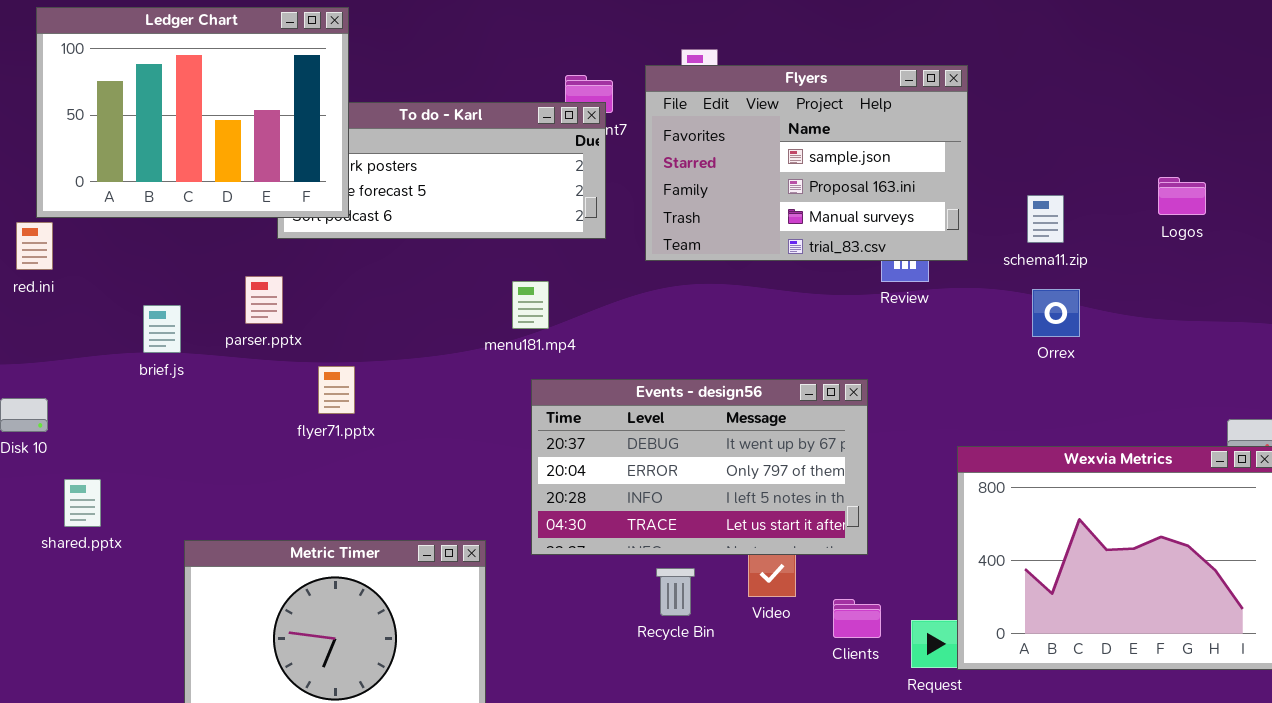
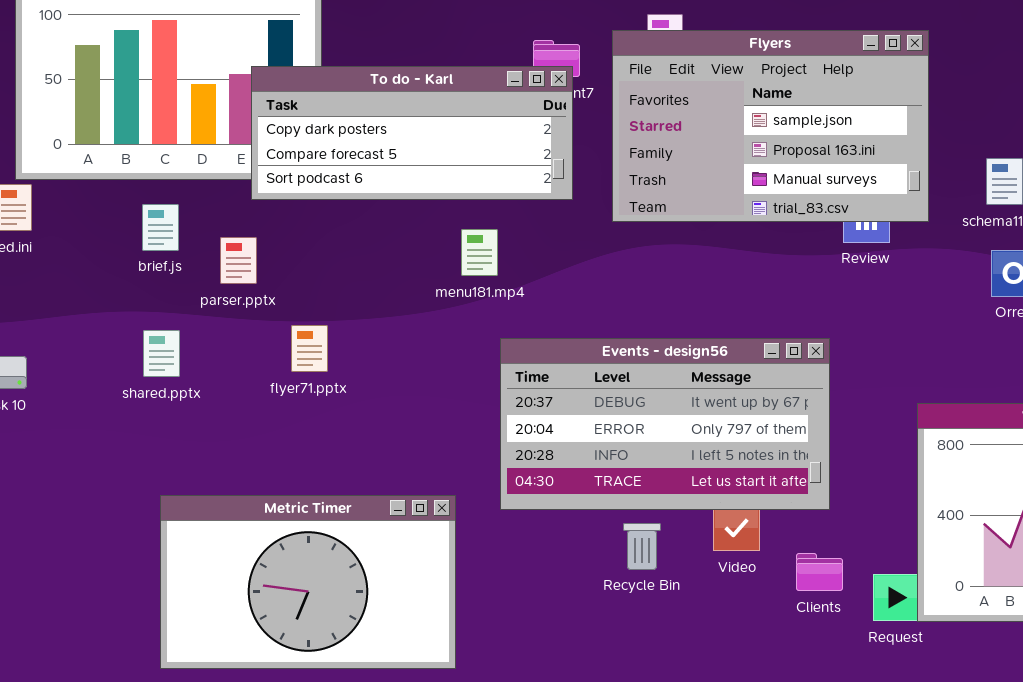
To do - Karl: [277,102,606,239] -> [251,66,573,200], raised
menu181.mp4: [512,281,549,329] -> [461,229,498,276], moved
brief.js: [143,305,181,353] -> [142,204,179,251], moved
shared.pptx: [64,479,101,527] -> [143,330,180,377], moved

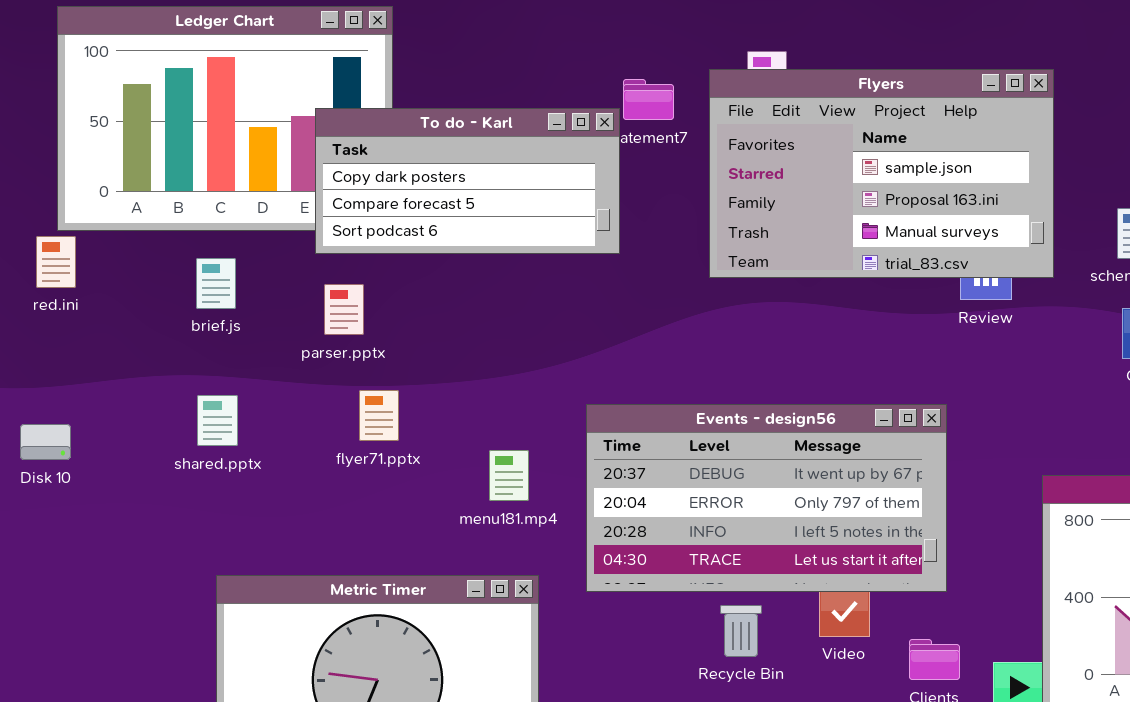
To do - Karl: [251,66,573,200] -> [315,108,620,254], resized
menu181.mp4: [461,229,498,276] -> [489,450,529,501], moved
parser.pptx: [220,237,257,284] -> [324,284,364,335], moved

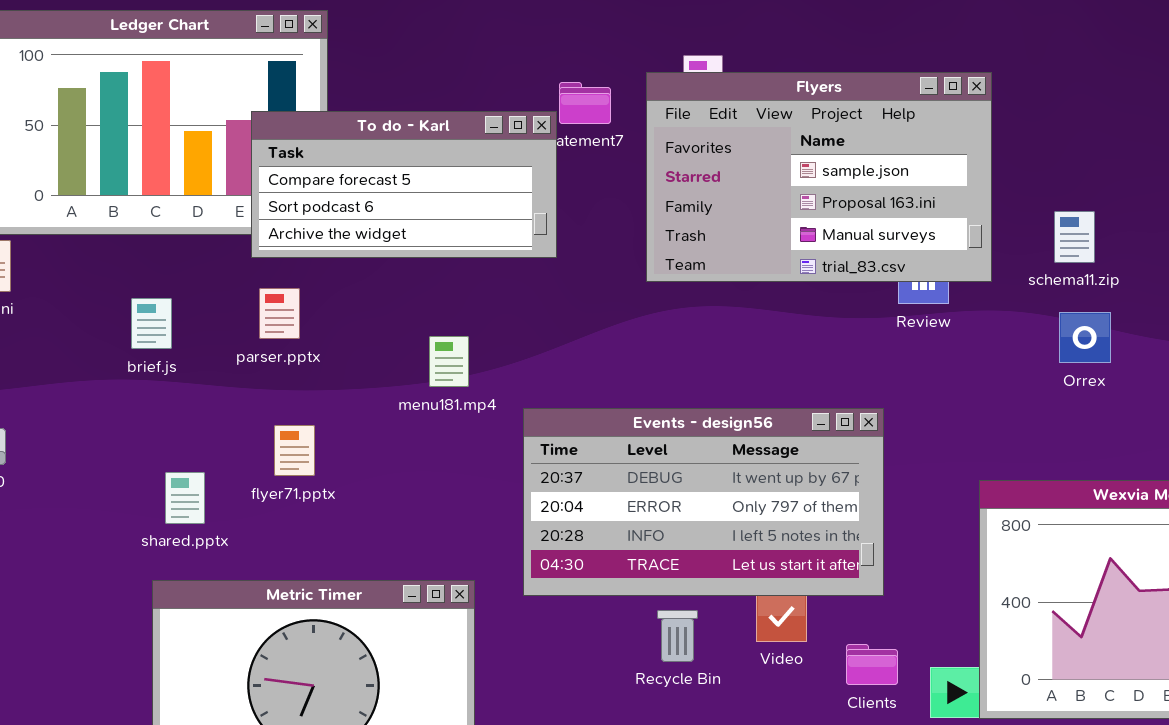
To do - Karl: [315,108,620,254] -> [251,111,557,258], scrolled down 1 row
brief.js: [196,258,236,309] -> [131,298,172,349], moved
flyer71.pptx: [359,390,399,441] -> [274,425,315,476], moved
shared.pptx: [197,395,238,446] -> [165,472,205,524], moved
menu181.mp4: [489,450,529,501] -> [429,336,469,387], moved

